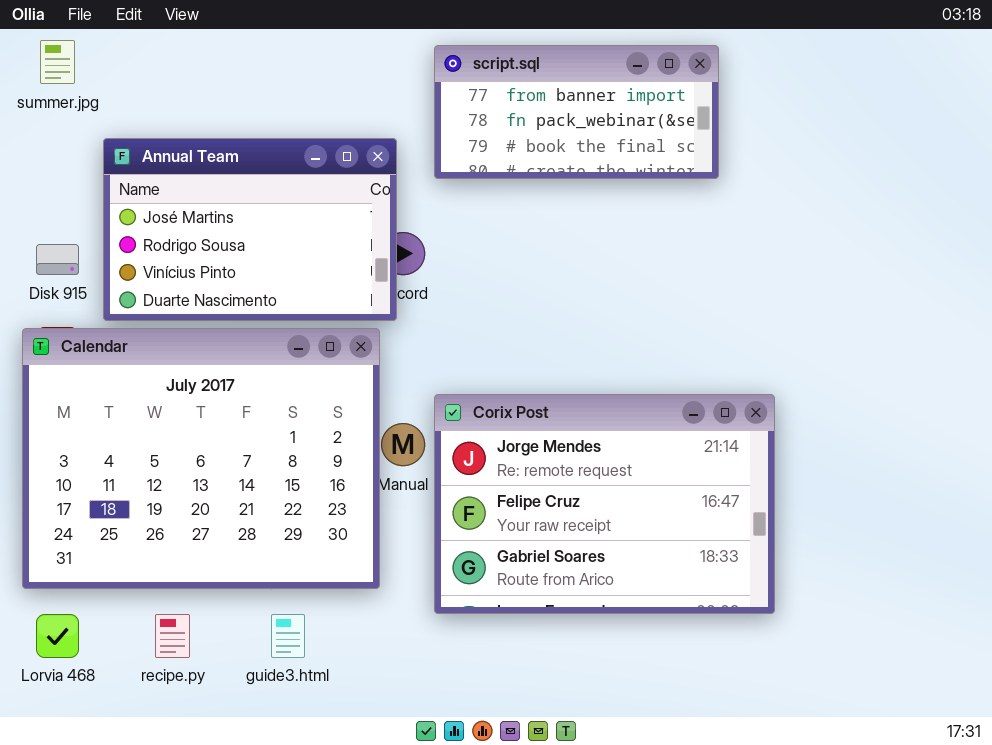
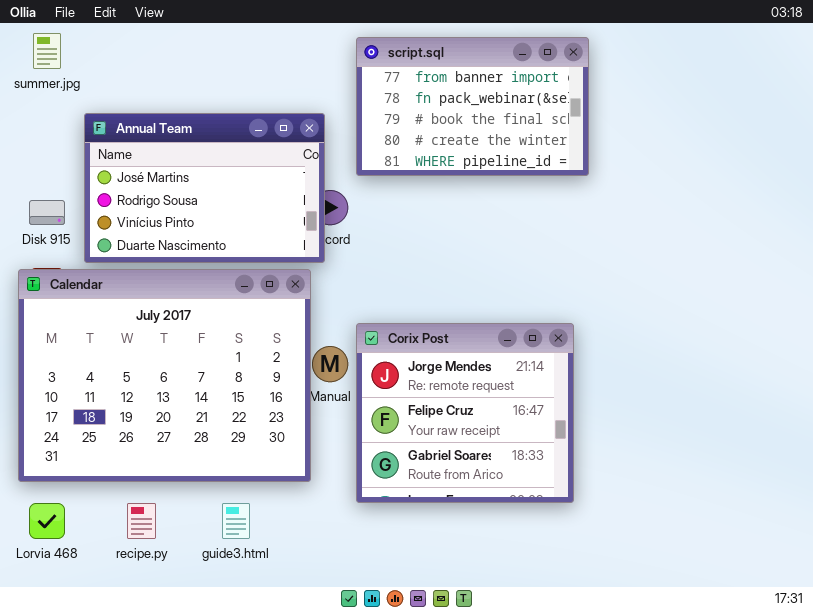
script.sql: [434,45,719,179] -> [356,37,589,176], resized
Corix Post: [434,394,775,614] -> [356,323,574,503], resized

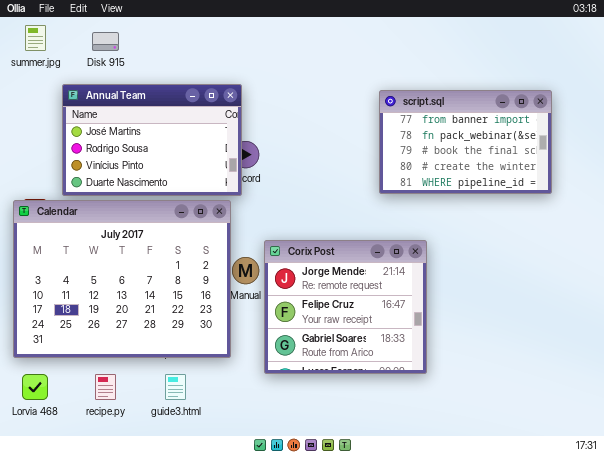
script.sql: [356,37,589,176] -> [379,90,552,194], moved
Disk 915: [29,200,65,225] -> [92,32,119,51], moved

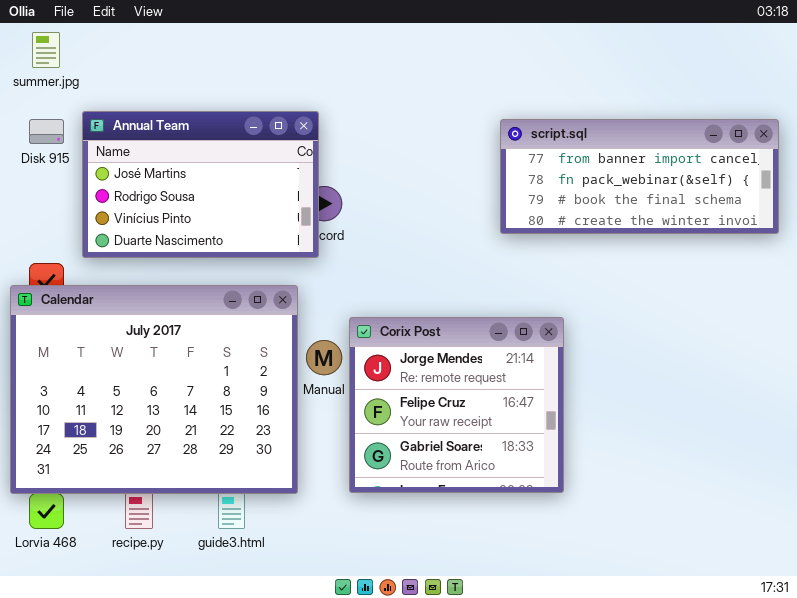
Disk 915: [92,32,119,51] -> [29,119,64,144], moved
script.sql: [379,90,552,194] -> [500,119,779,234], resized
Calendar: [13,200,231,358] -> [10,285,298,494], moved

